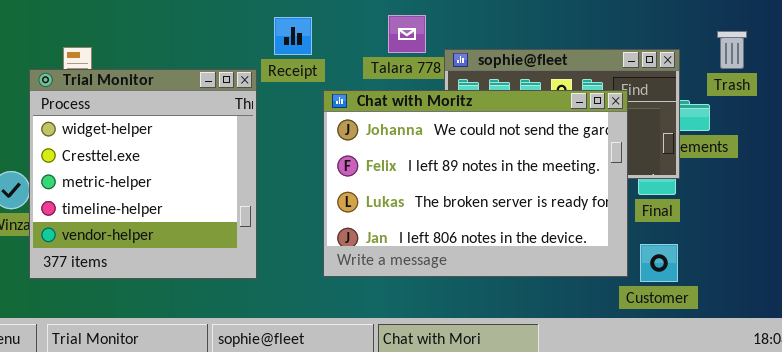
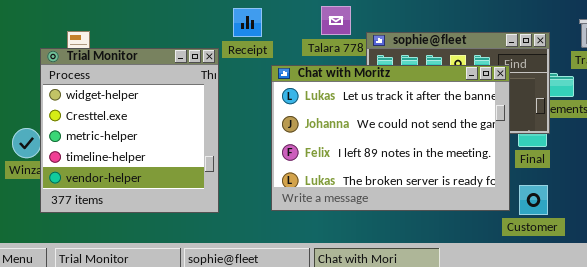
Chat with Moritz: [323,90,628,277] -> [271,65,510,211], scrolled up 1 row

